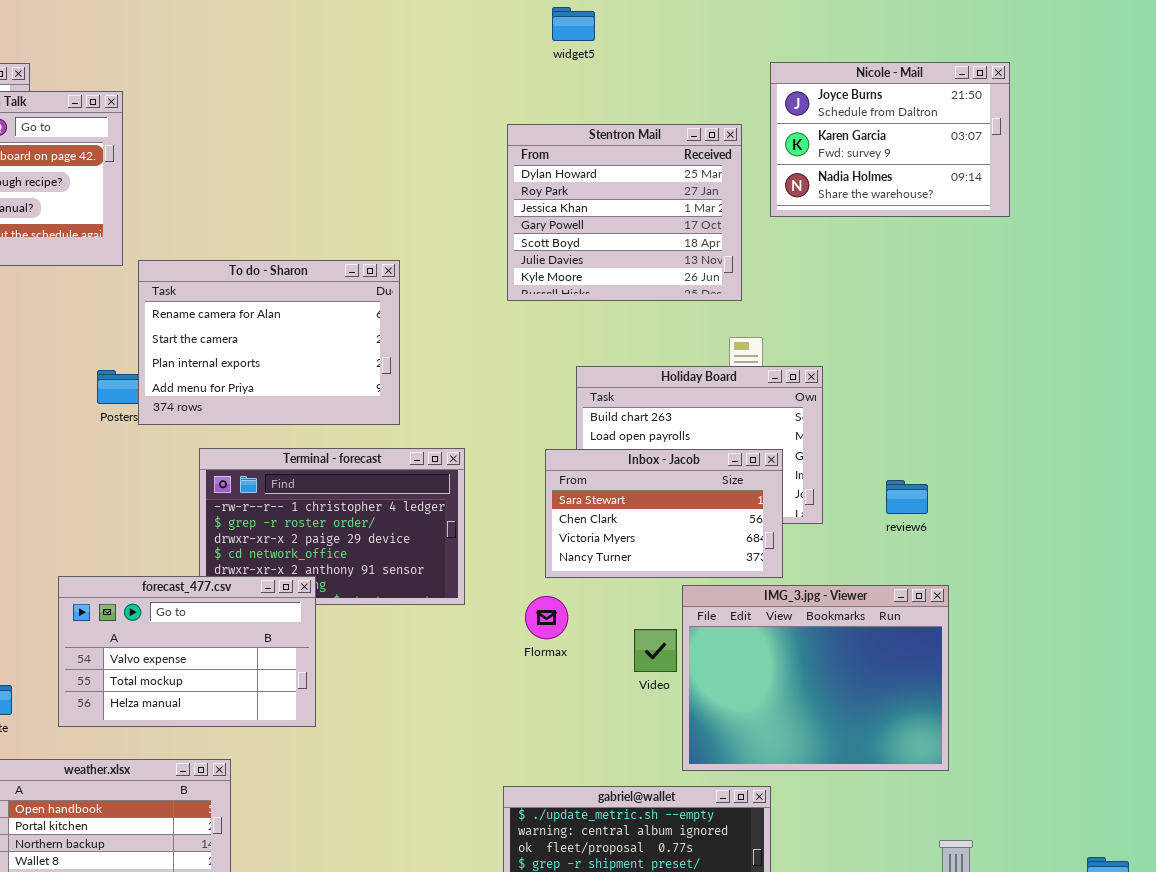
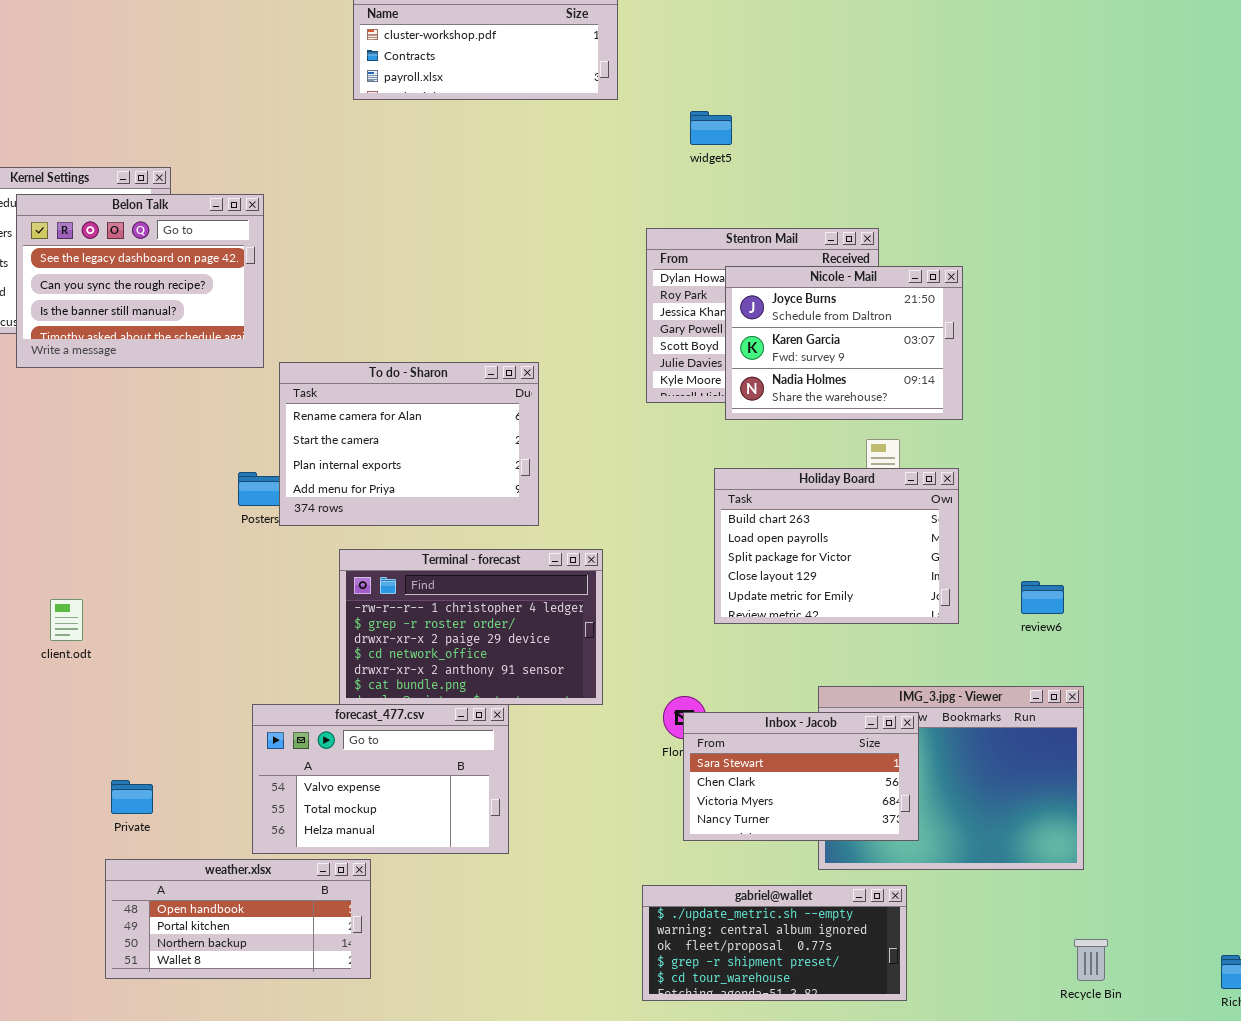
Nicole - Mail: [770,62,1010,217] -> [725,266,963,420], moved
Inbox - Jacob: [545,449,783,578] -> [683,712,919,841], moved
forecast_477.csv: [58,576,316,727] -> [252,704,509,854], moved

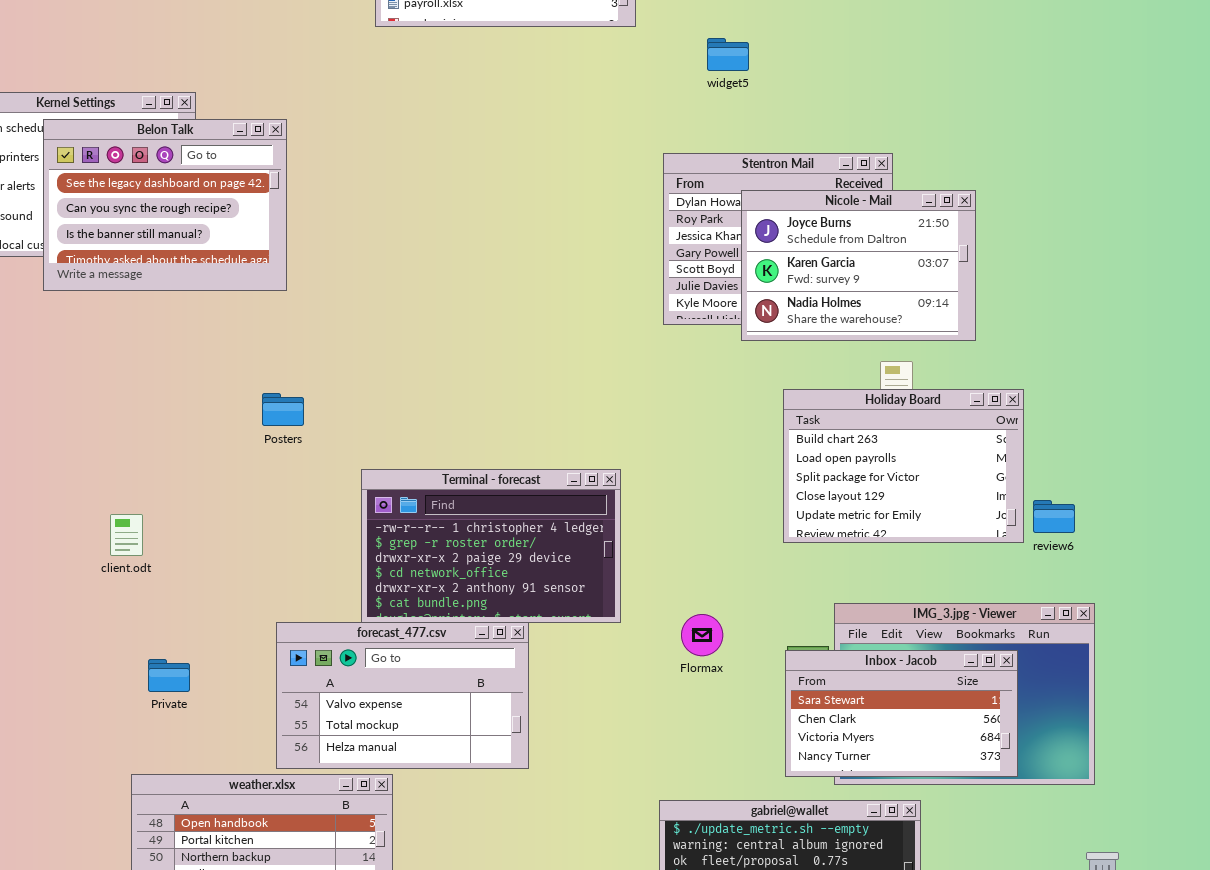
To do - Sharon: [279,362,539,526] -> none, closed
Holiday Board: [714,468,959,624] -> [783,389,1024,543], moved
client.odt: [50,599,83,641] -> [110,514,143,556], moved
Inbox - Jacob: [683,712,919,841] -> [785,650,1018,777], moved
Private: [111,780,153,814] -> [148,659,190,692], moved

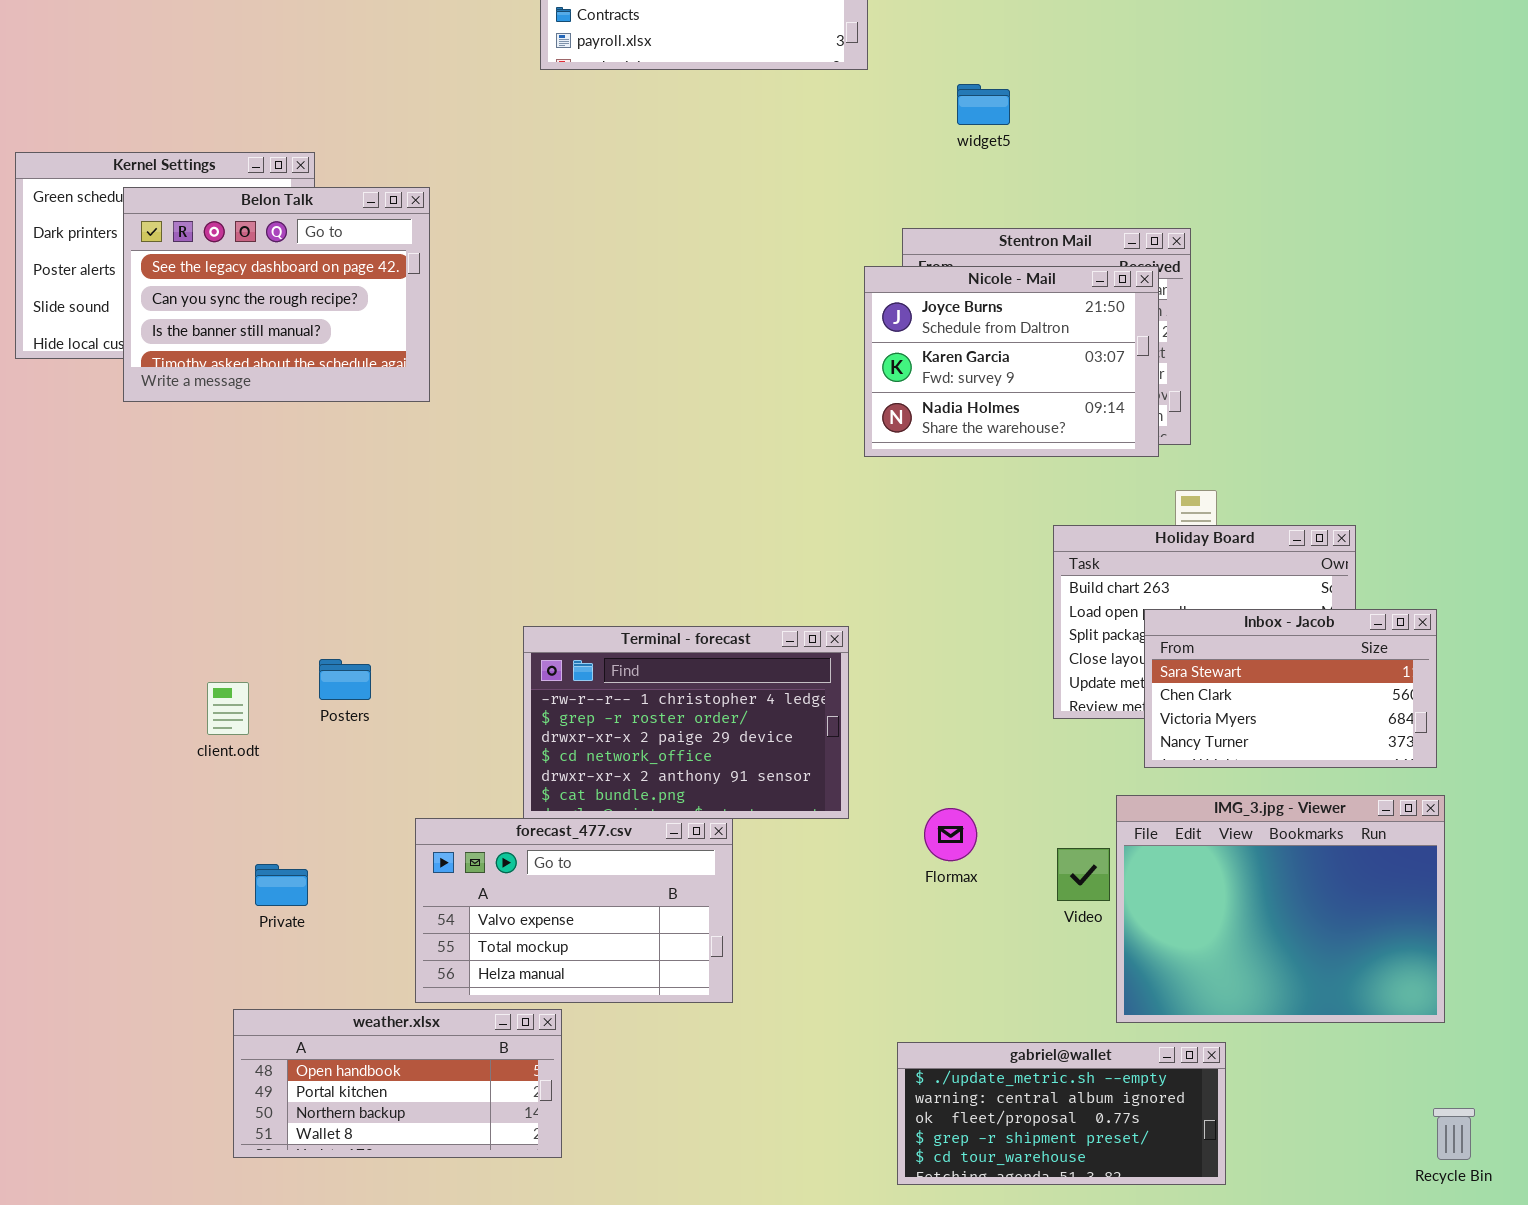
Nicole - Mail: [741,190,976,341] -> [864,266,1159,457], moved
Posters: [262,393,304,426] -> [319,659,371,700], moved
Inbox - Jacob: [785,650,1018,777] -> [1144,609,1437,768], moved

